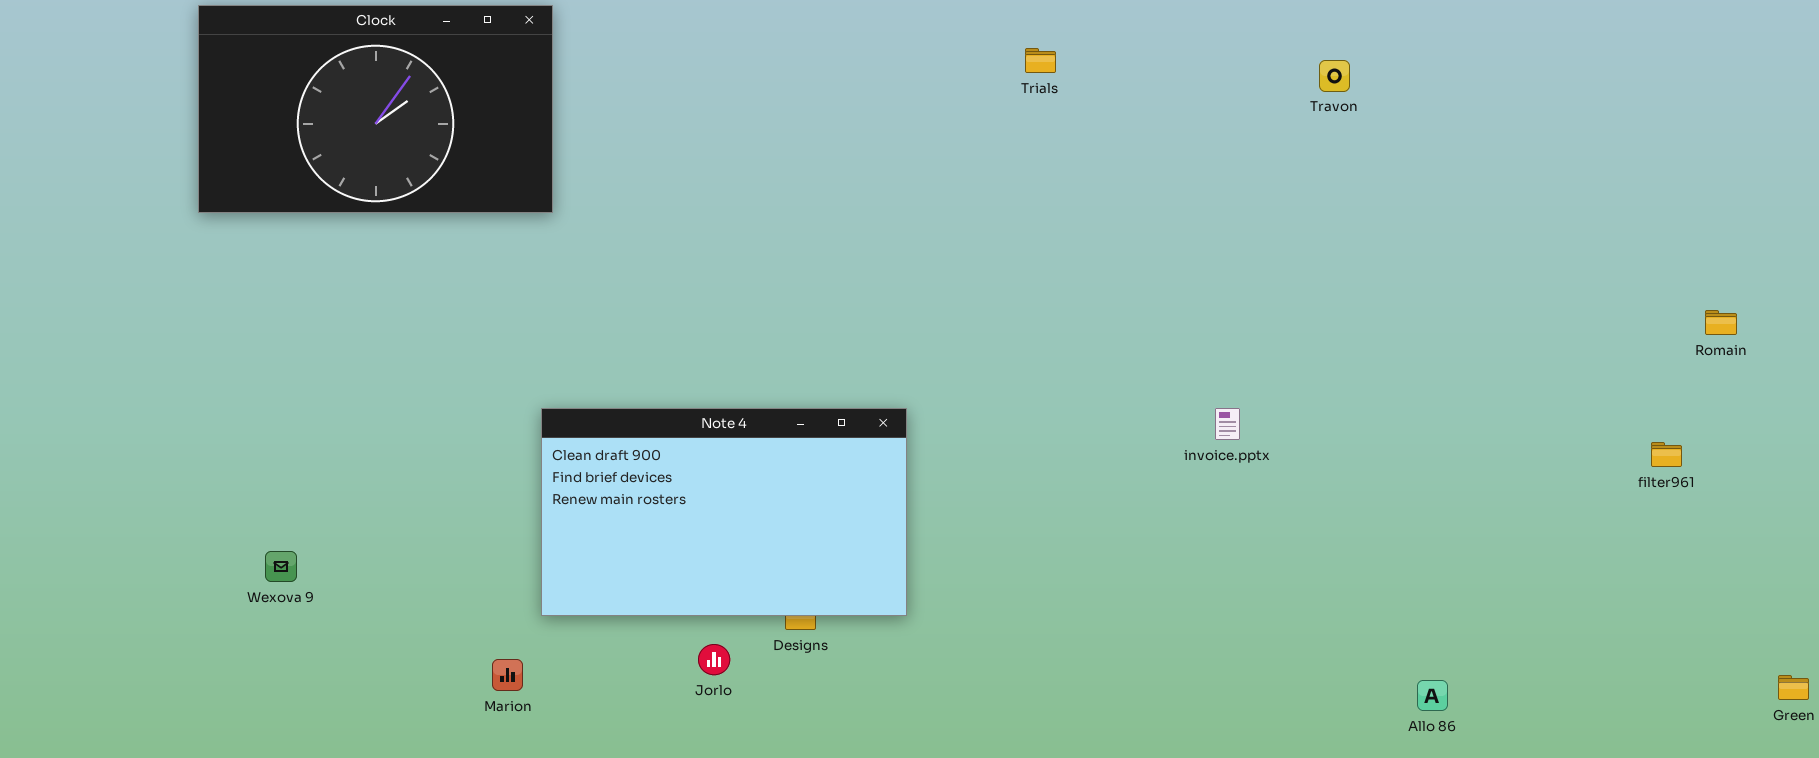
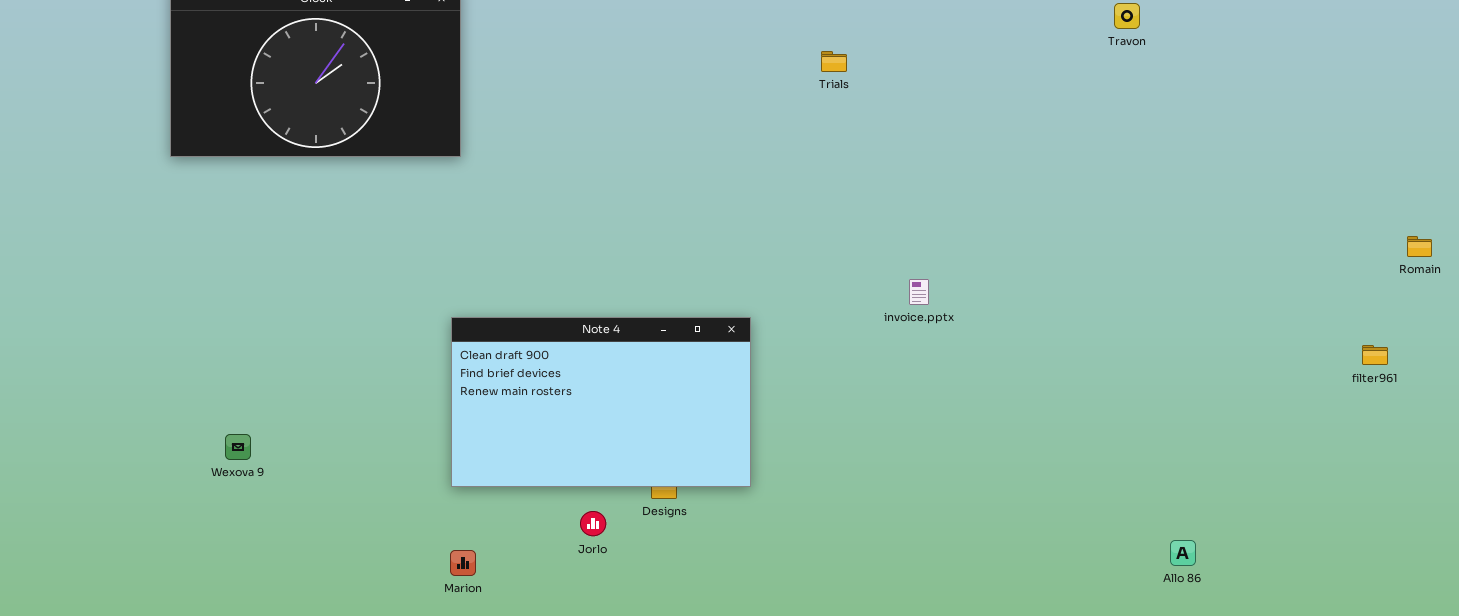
Trials: [1025,48,1056,73] -> [821,51,847,72], moved
Travon: [1319,60,1350,92] -> [1114,3,1140,29], moved
invoice.pptx: [1215,408,1240,440] -> [909,279,929,305], moved
Marion: [492,659,523,691] -> [450,550,476,576], moved

